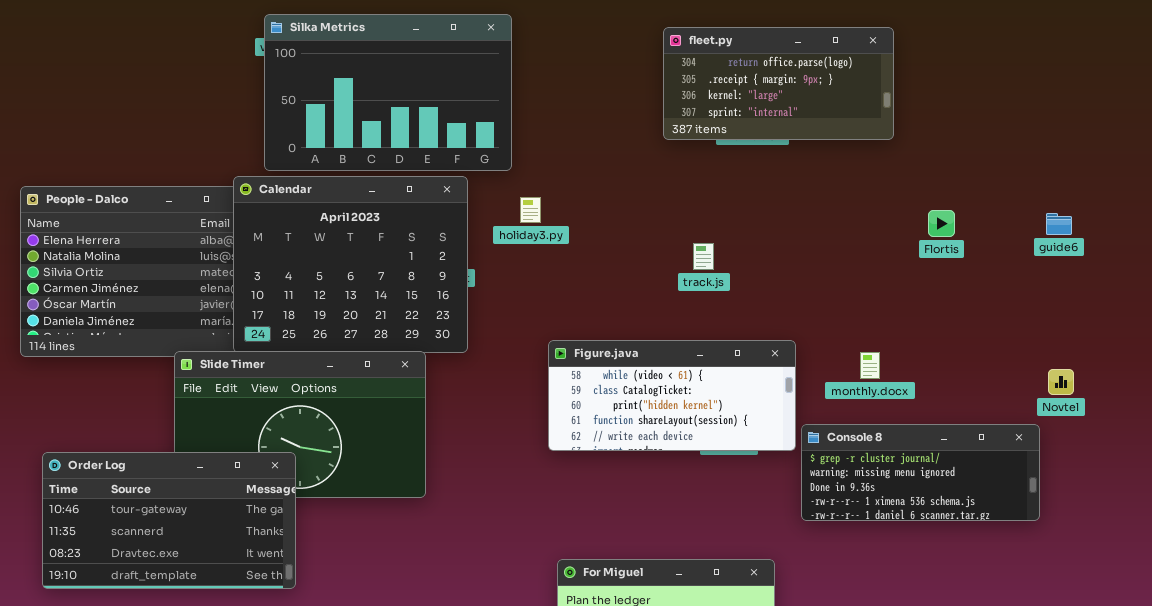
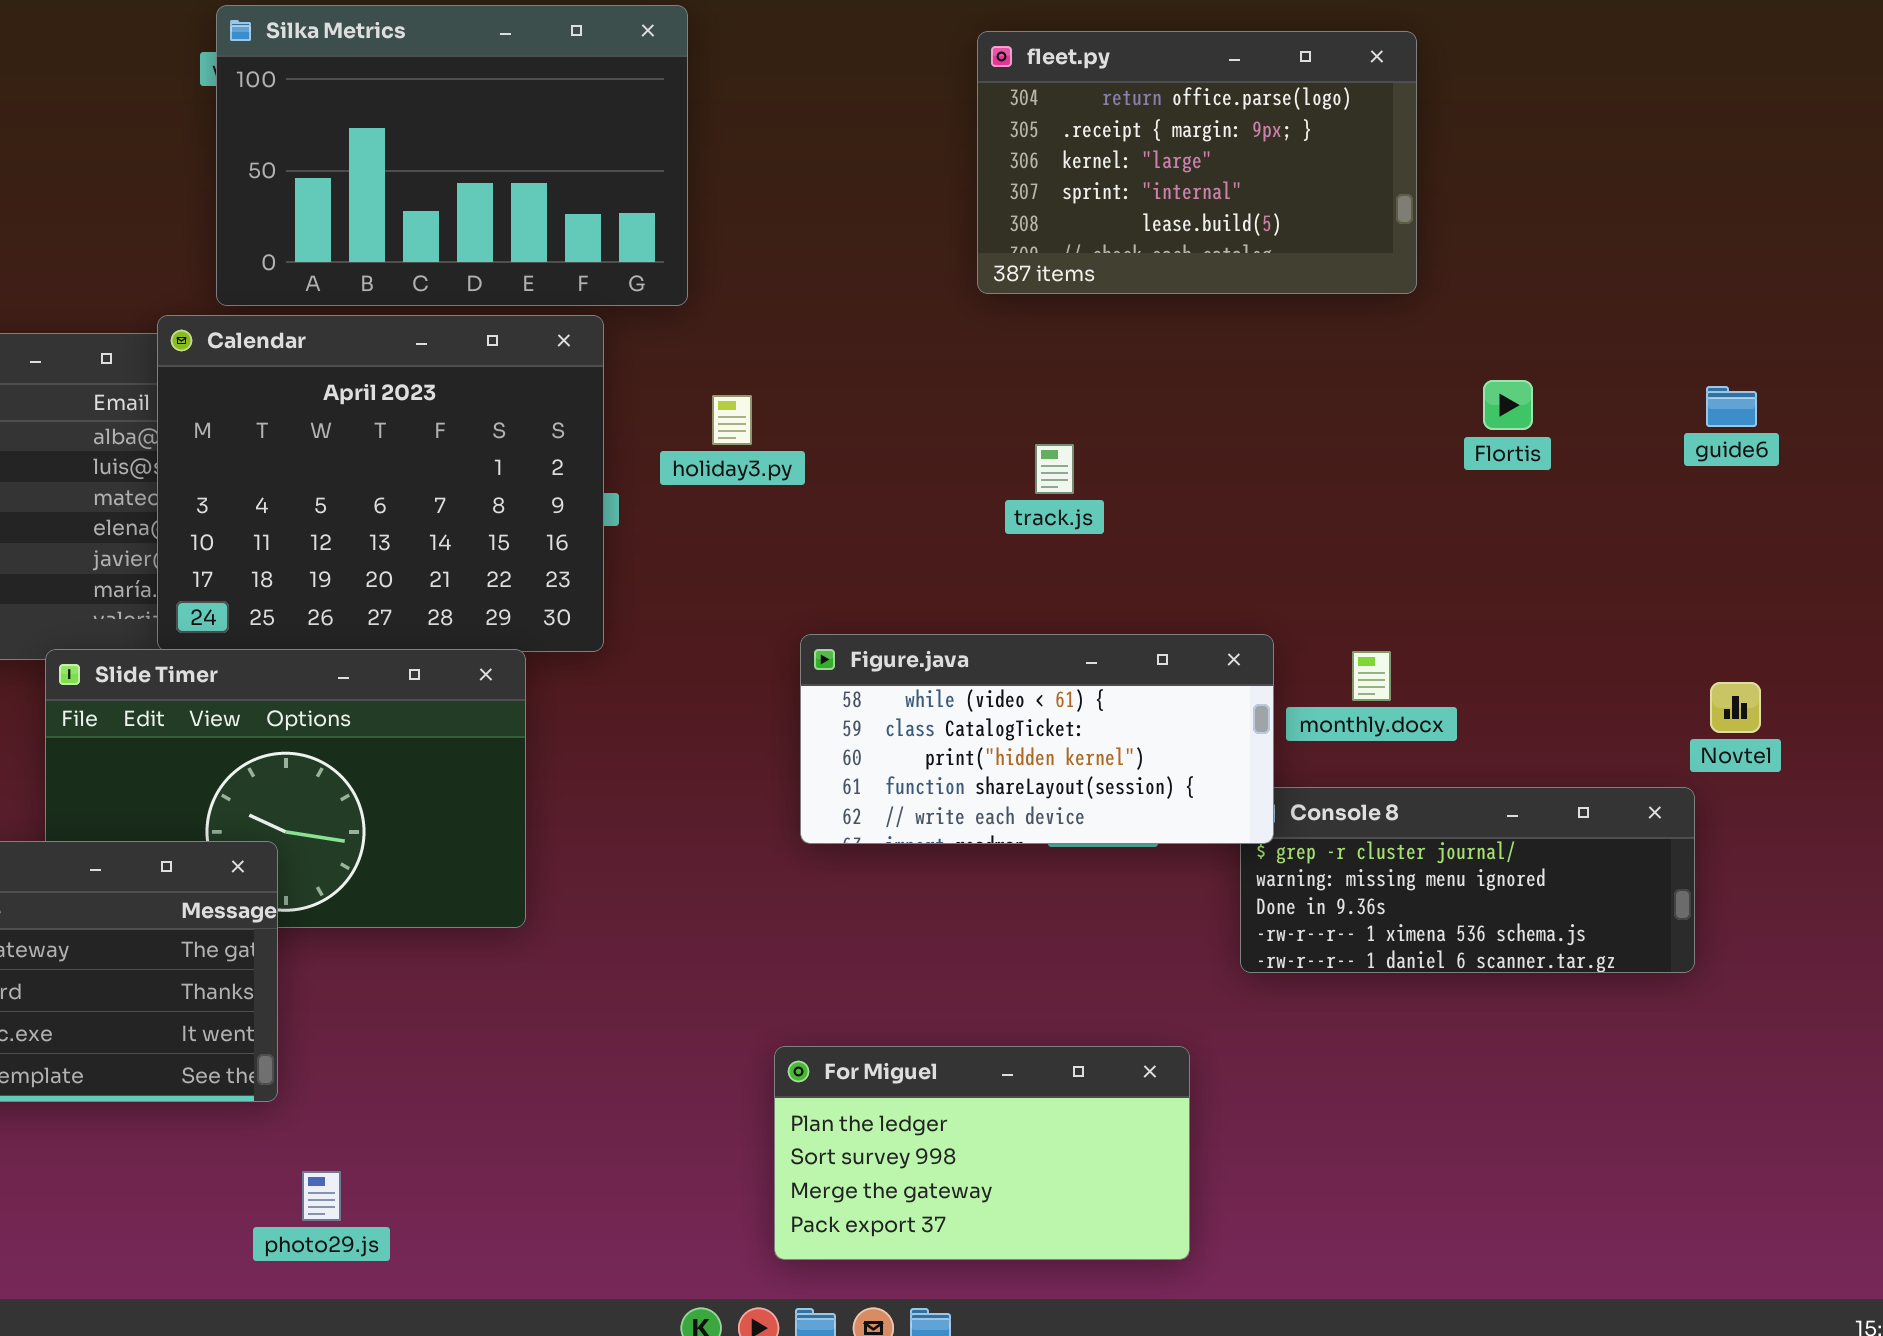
fleet.py: [663,27,894,140] -> [977,31,1417,294], resized
holiday3.py: [520,197,541,223] -> [712,395,752,445], moved
Figure.java: [548,340,796,451] -> [800,634,1274,844], moved

